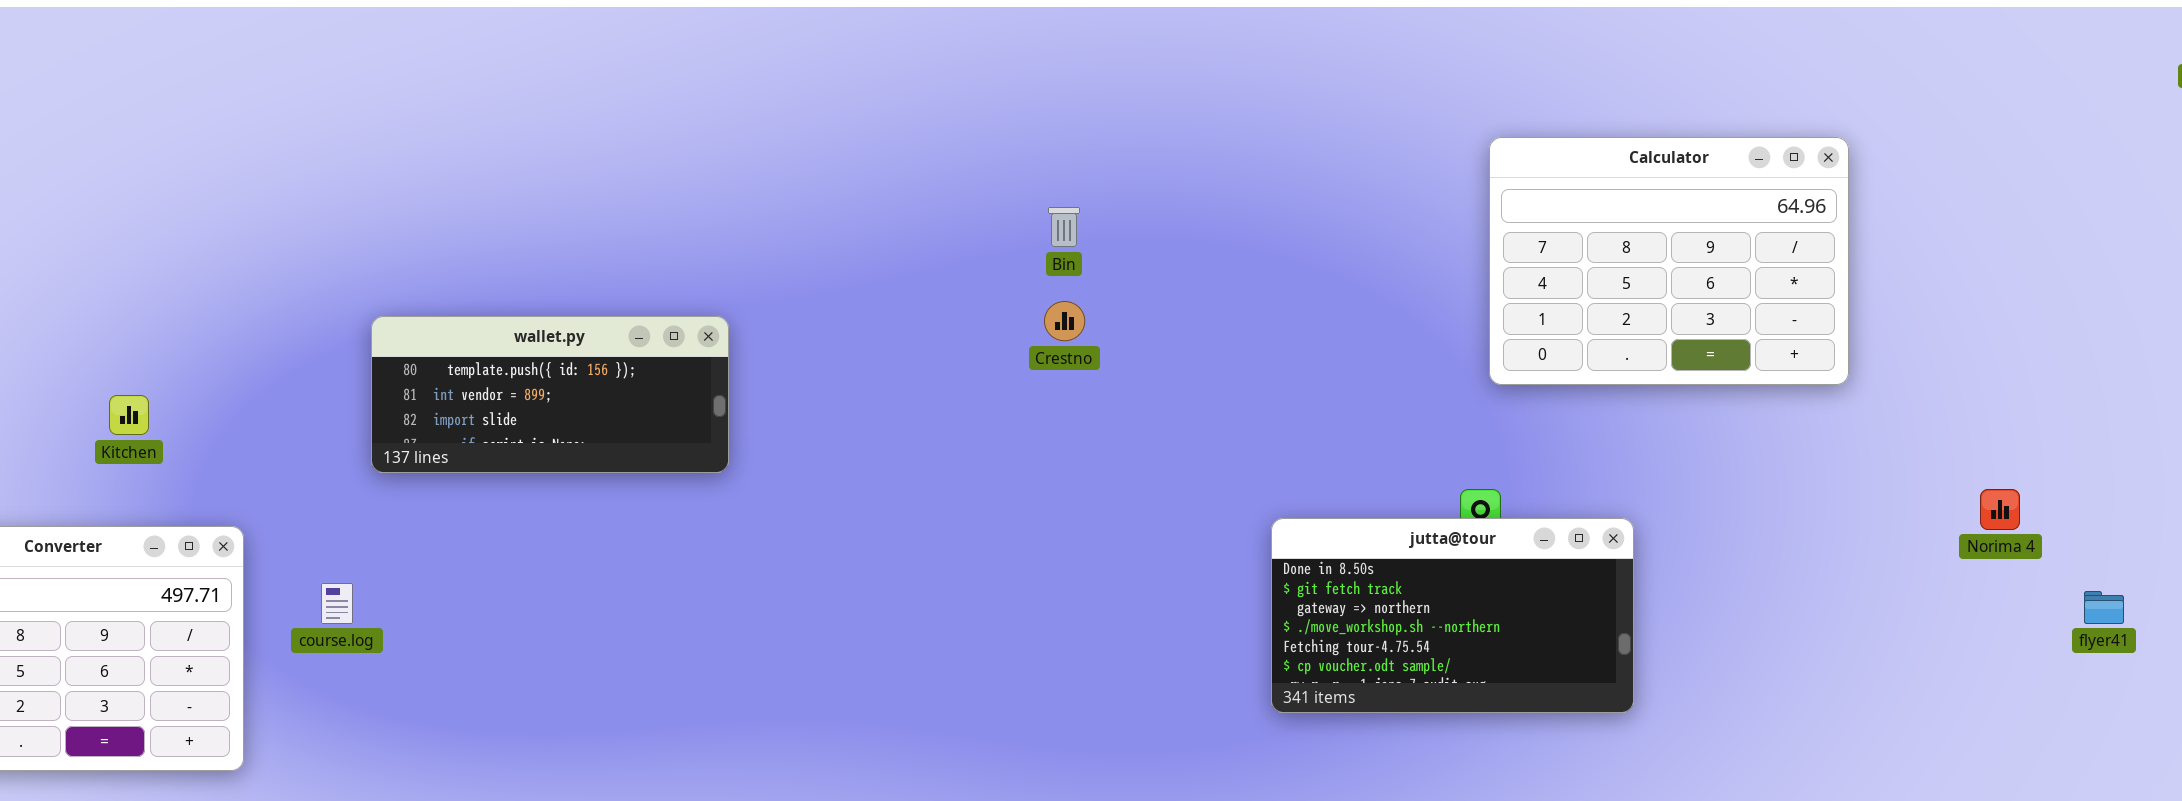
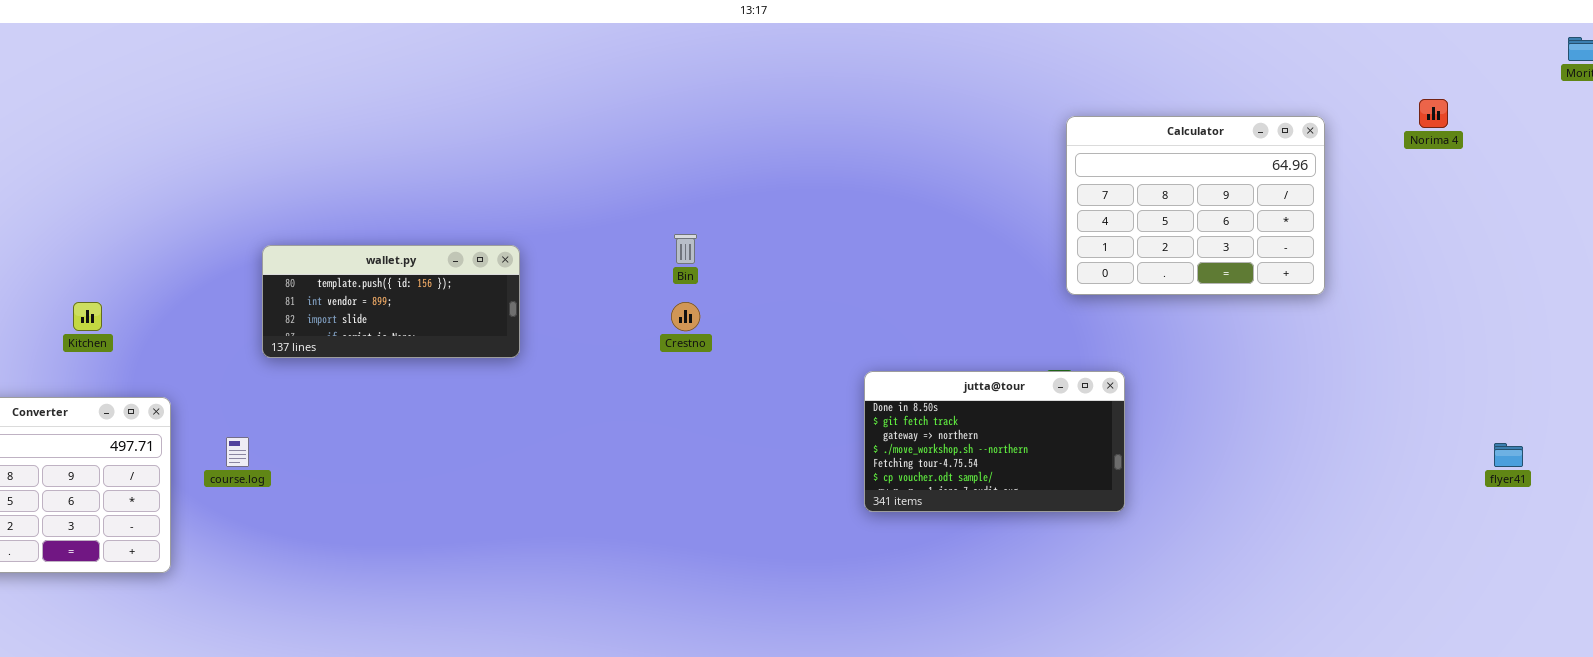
Bin: [1048,207,1080,247] -> [674,234,697,264], moved
Crestno: [1044,301,1085,341] -> [671,302,700,331], moved
Norima 4: [1980,489,2020,530] -> [1419,99,1448,128], moved
jutta@tour: [1271,518,1634,713] -> [864,371,1125,512], moved

